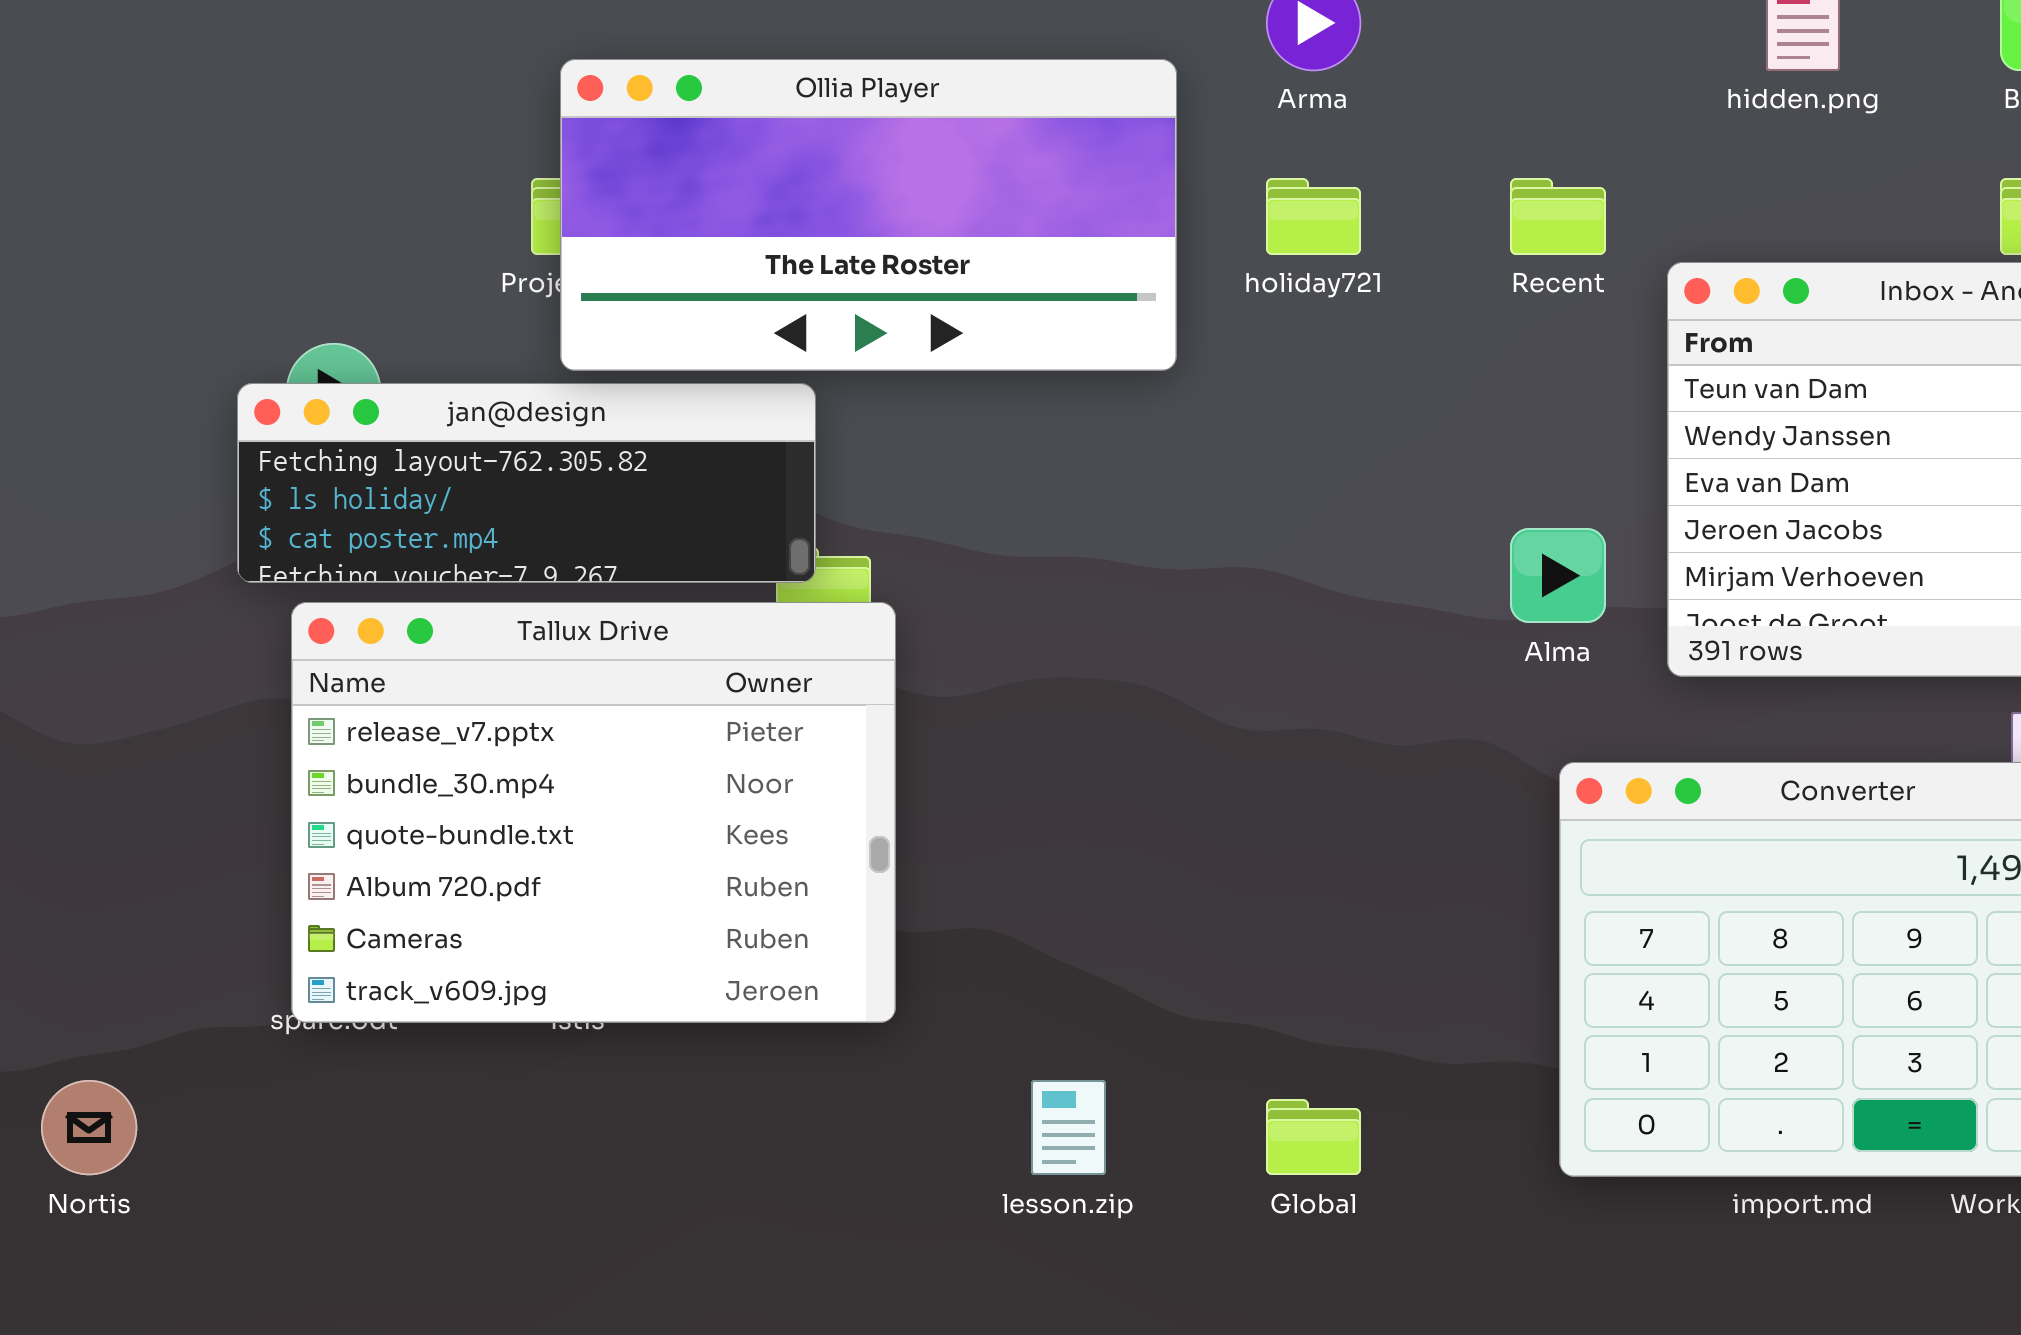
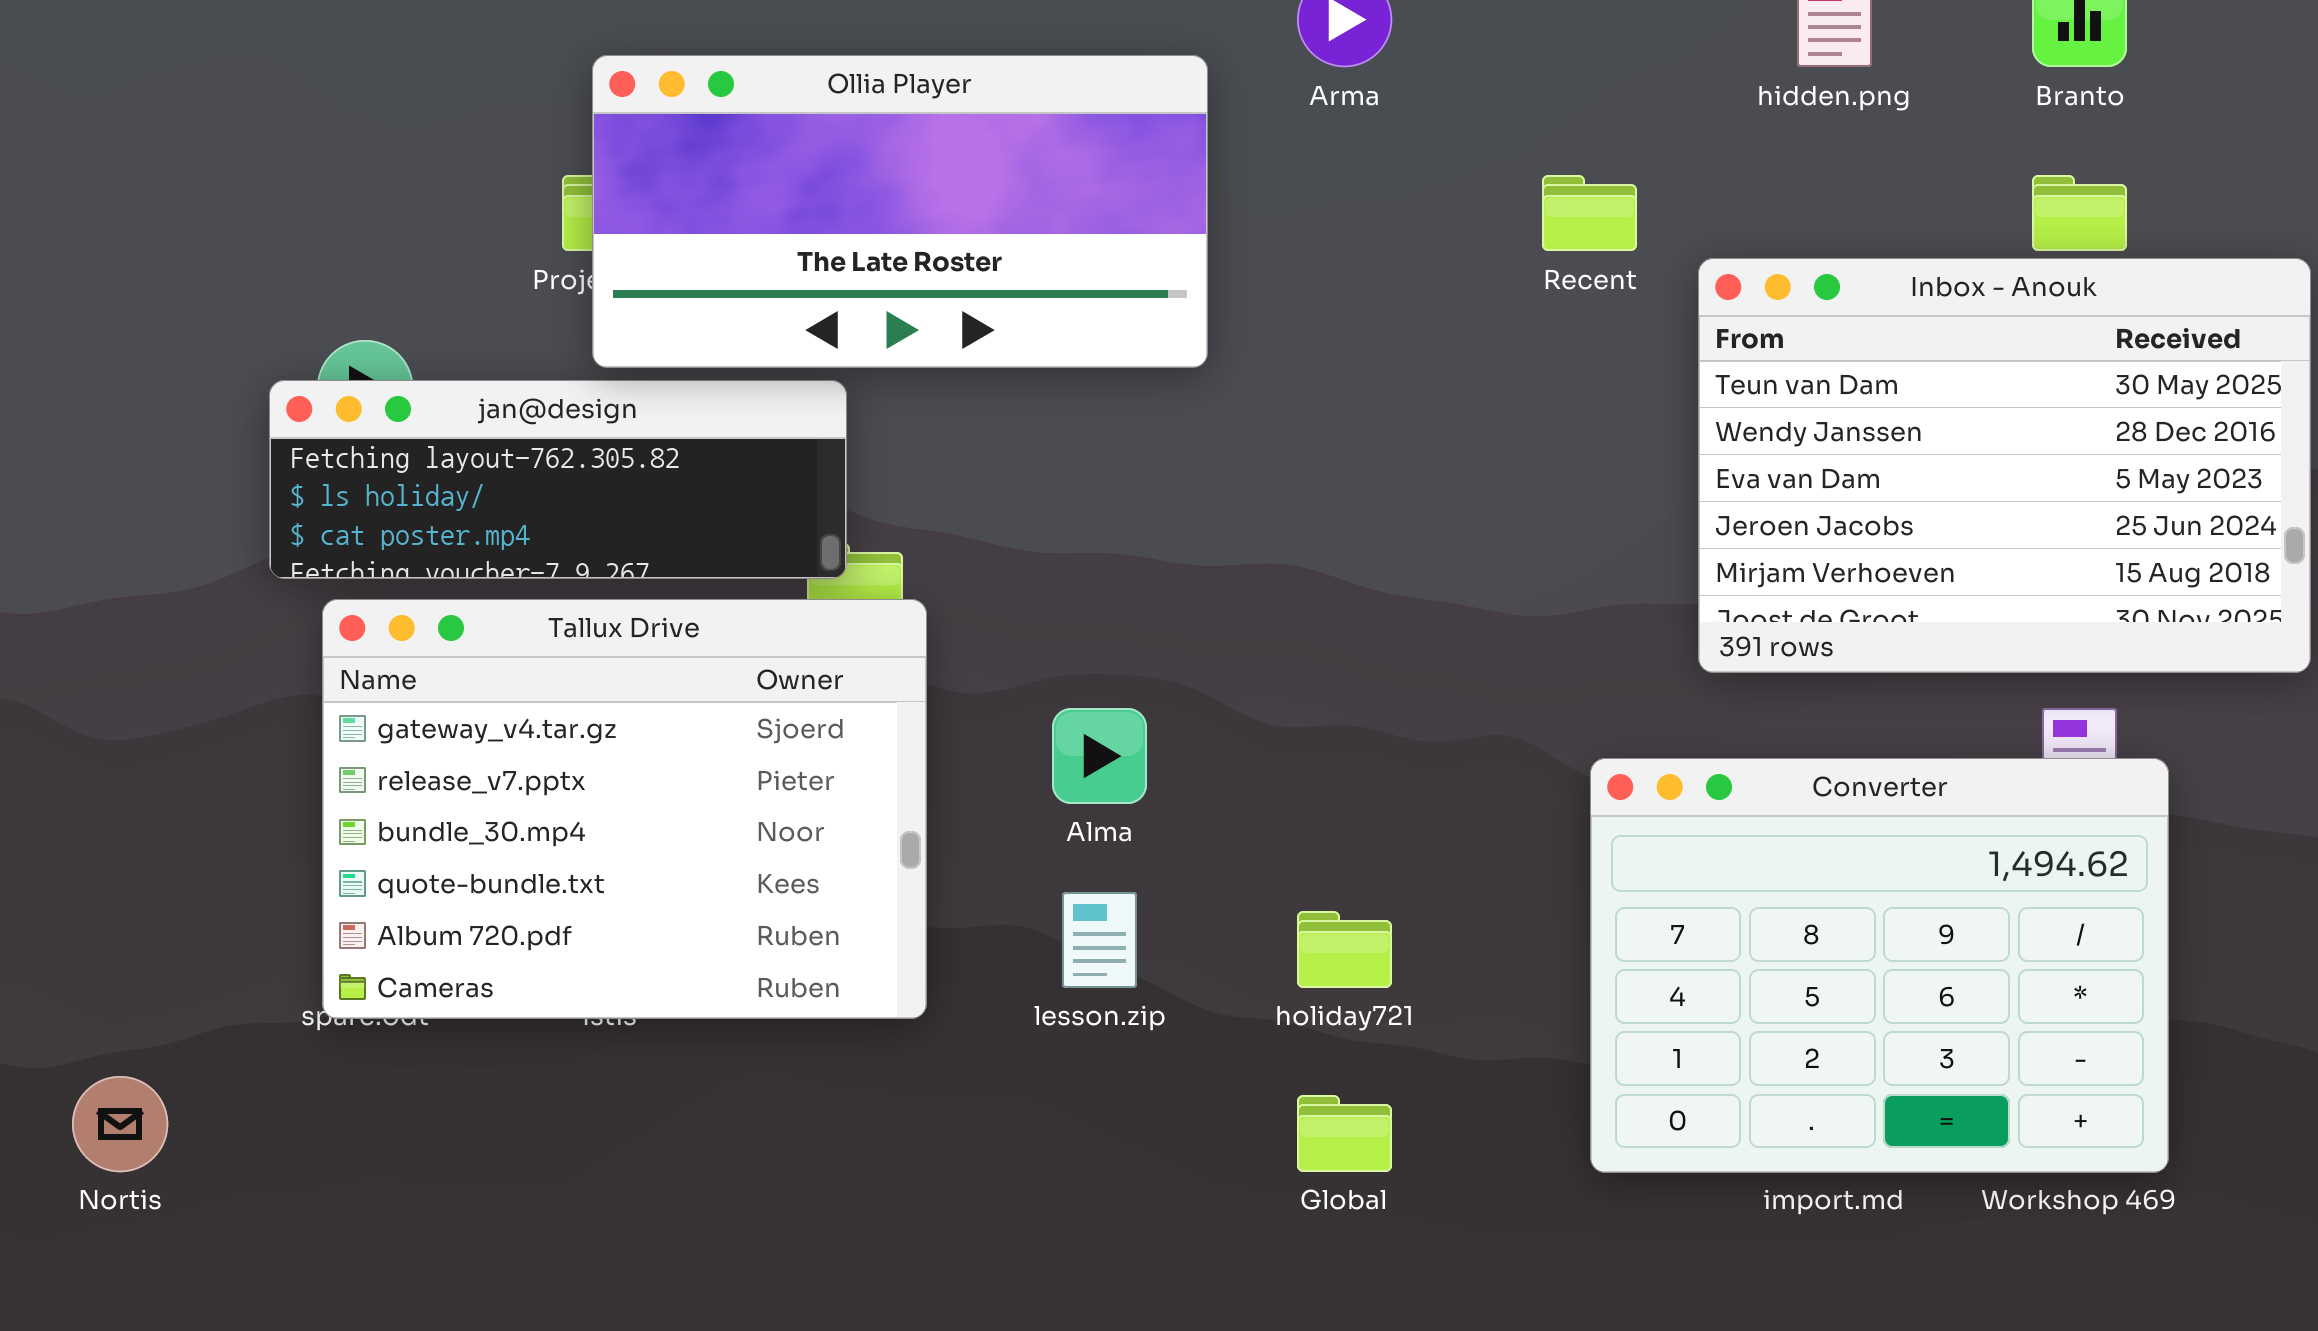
holiday721: [1266,178,1361,255] -> [1297,911,1392,988], moved
Alma: [1510,528,1606,623] -> [1052,708,1147,804], moved
Tallux Drive: [291,602,896,1023] -> [322,599,927,1019], scrolled up 1 row
lesson.zip: [1031,1080,1106,1175] -> [1062,892,1137,988], moved

